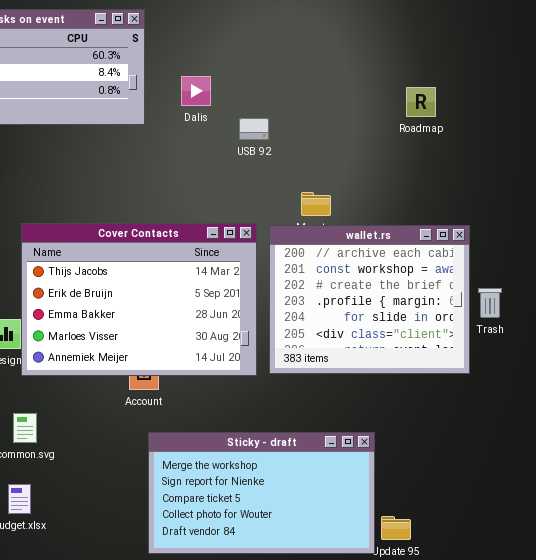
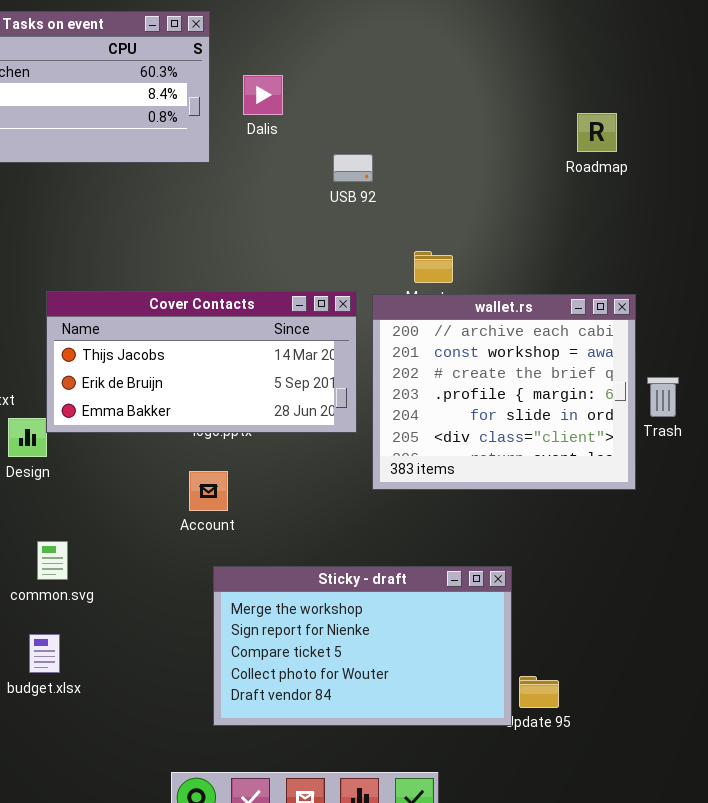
Dalis: [181,76,211,106] -> [243,75,283,115], moved
Roadmap: [406,87,436,117] -> [577,113,617,152], moved
Cover Contacts: [21,223,257,376] -> [46,291,357,433], resized

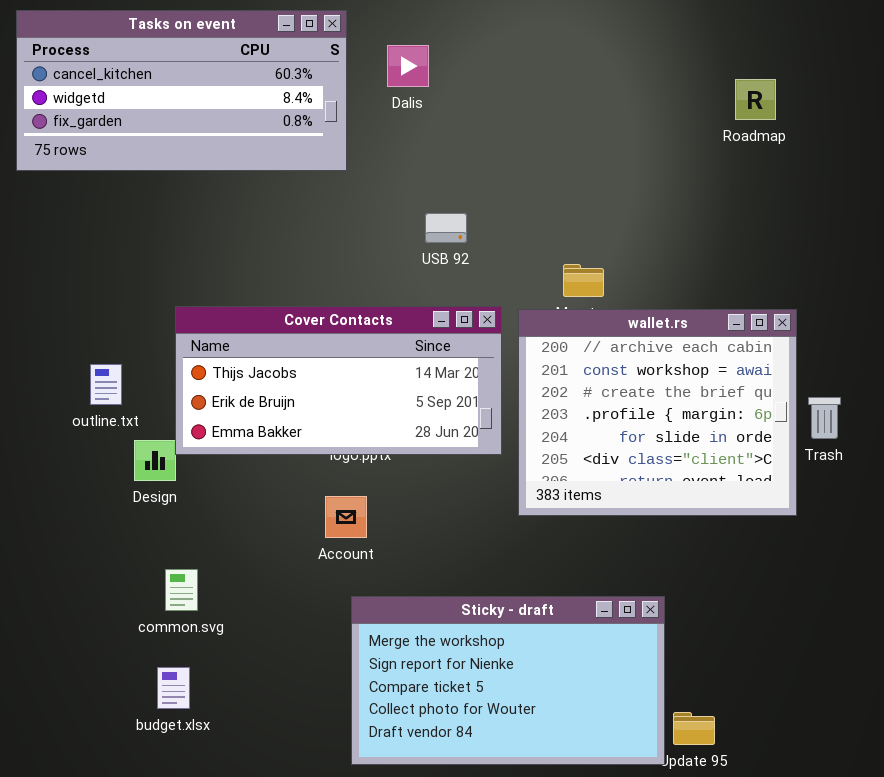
Dalis: [243,75,283,115] -> [387,45,429,87], moved
Roadmap: [577,113,617,152] -> [735,79,776,120], moved
USB 92: [333,154,373,182] -> [425,213,467,243], moved

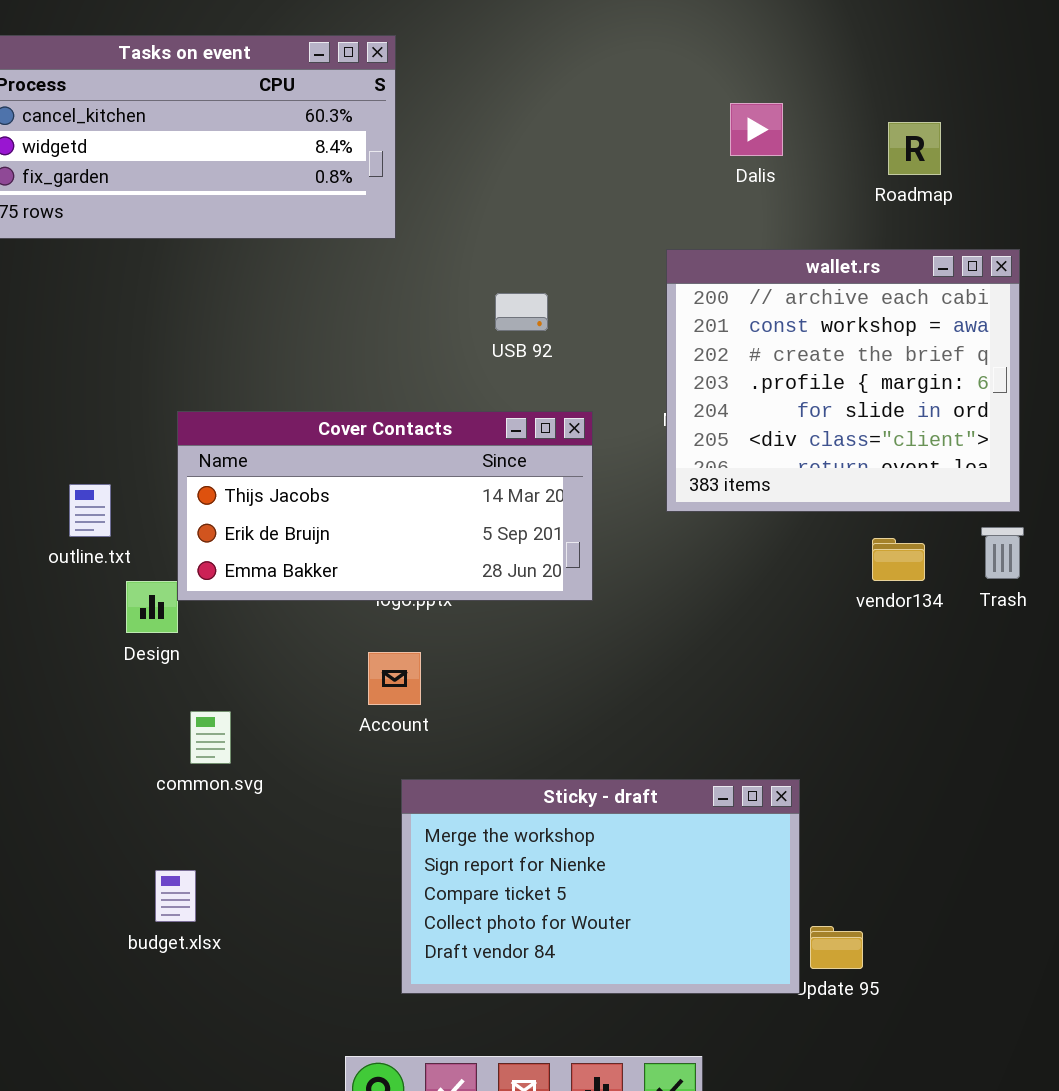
Dalis: [387,45,429,87] -> [730,103,783,156], moved
wallet.rs: [518,309,797,516] -> [666,249,1020,512], moved
common.svg: [165,569,198,611] -> [190,711,231,764], moved

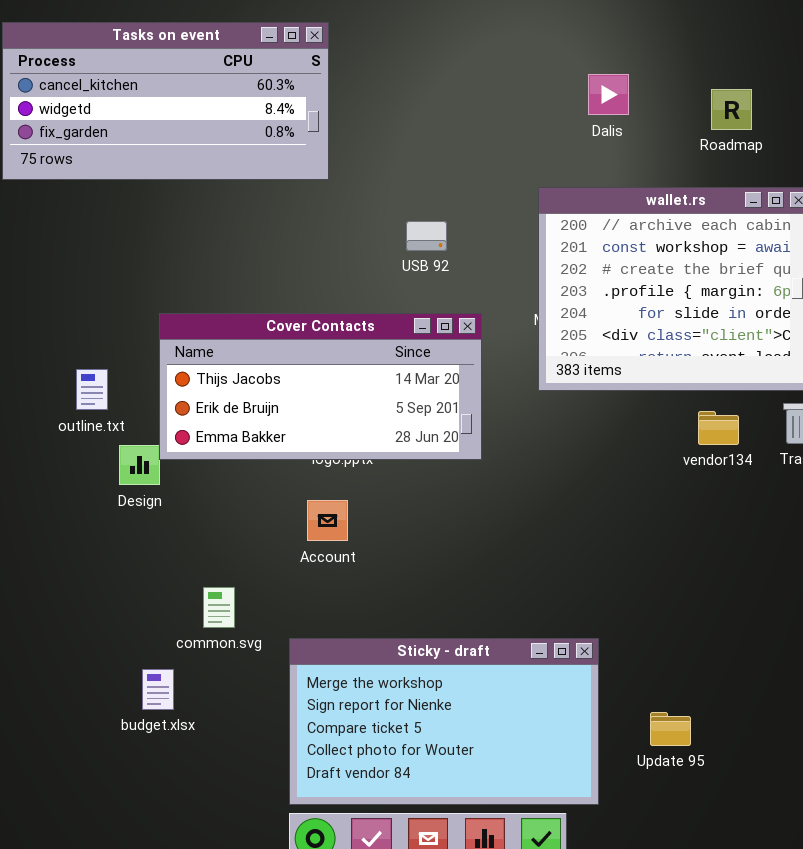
common.svg: [190,711,231,764] -> [203,587,235,628], moved
Sticky - draft: [401,779,800,994] -> [289,638,599,805], moved

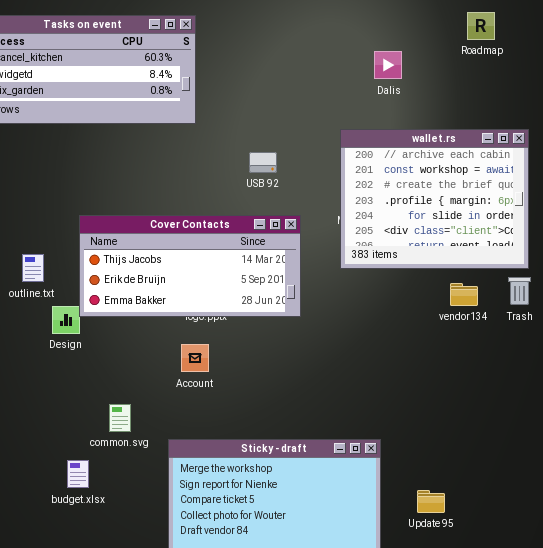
Roadmap: [711,89,752,130] -> [467,12,495,40], moved

